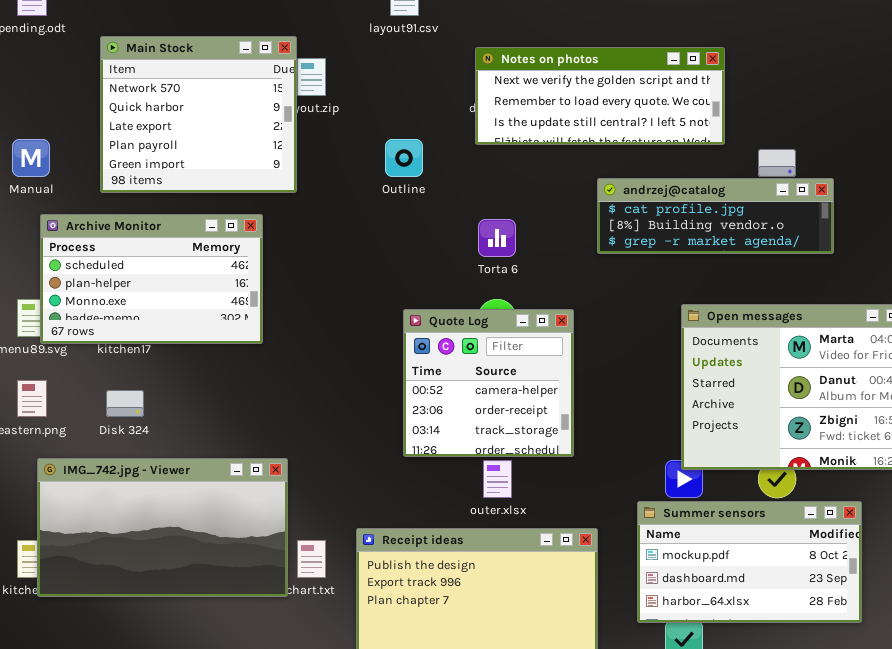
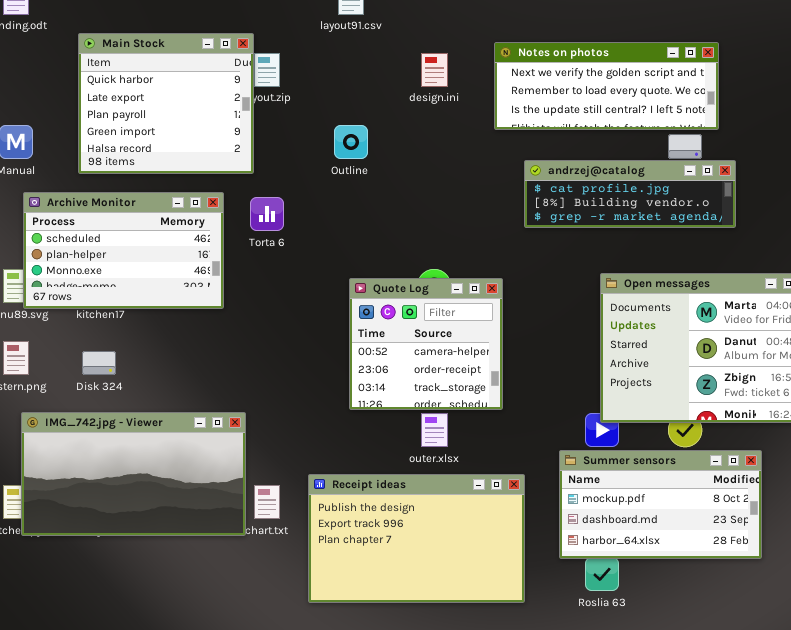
Main Stock: [100,36,297,193] -> [78,33,254,174], scrolled down 1 row
Notes on photos: [475,47,725,145] -> [494,42,719,130], moved
Torta 6: [478,219,516,257] -> [250,197,284,231], moved

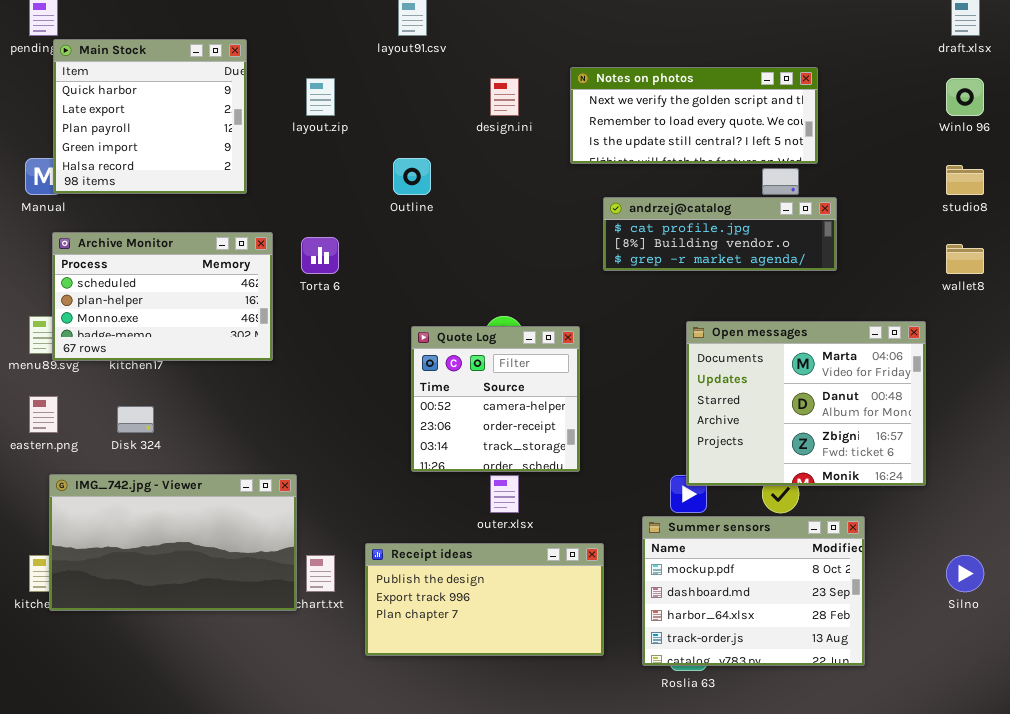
Main Stock: [78,33,254,174] -> [53,39,247,194], moved
Summer sensors: [559,450,762,559] -> [642,516,865,666], resized
Receipt ideas: [308,474,525,603] -> [365,543,604,656], resized

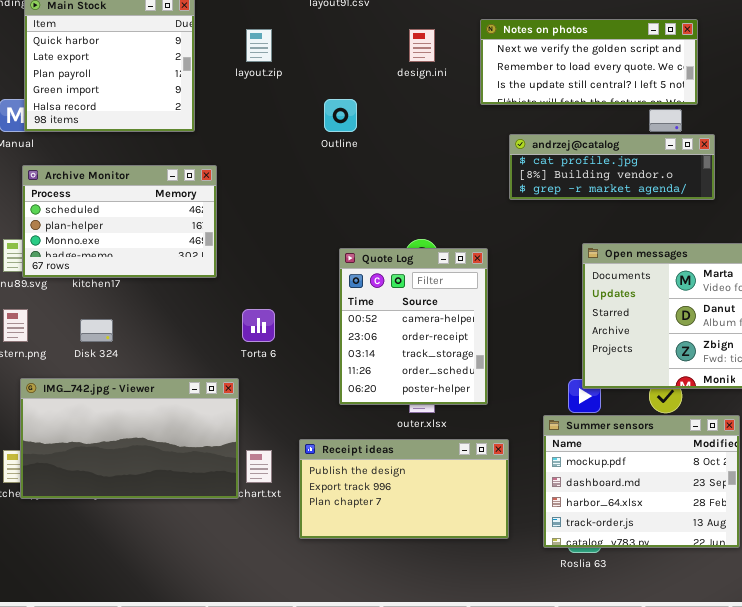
Torta 6: [301,237,339,274] -> [242,309,275,342], moved
Quote Log: [411,326,580,472] -> [339,248,488,405], resized

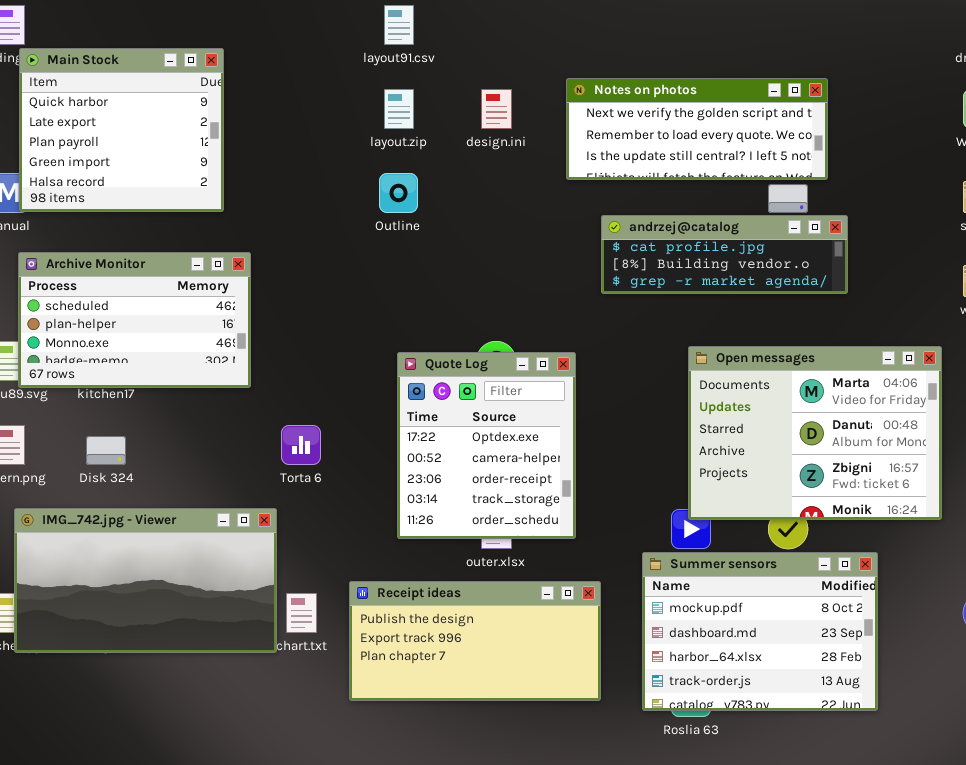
layout.zip: [246,29,272,62] -> [384,89,414,129], moved
Quote Log: [339,248,488,405] -> [397,352,576,539], scrolled up 1 row

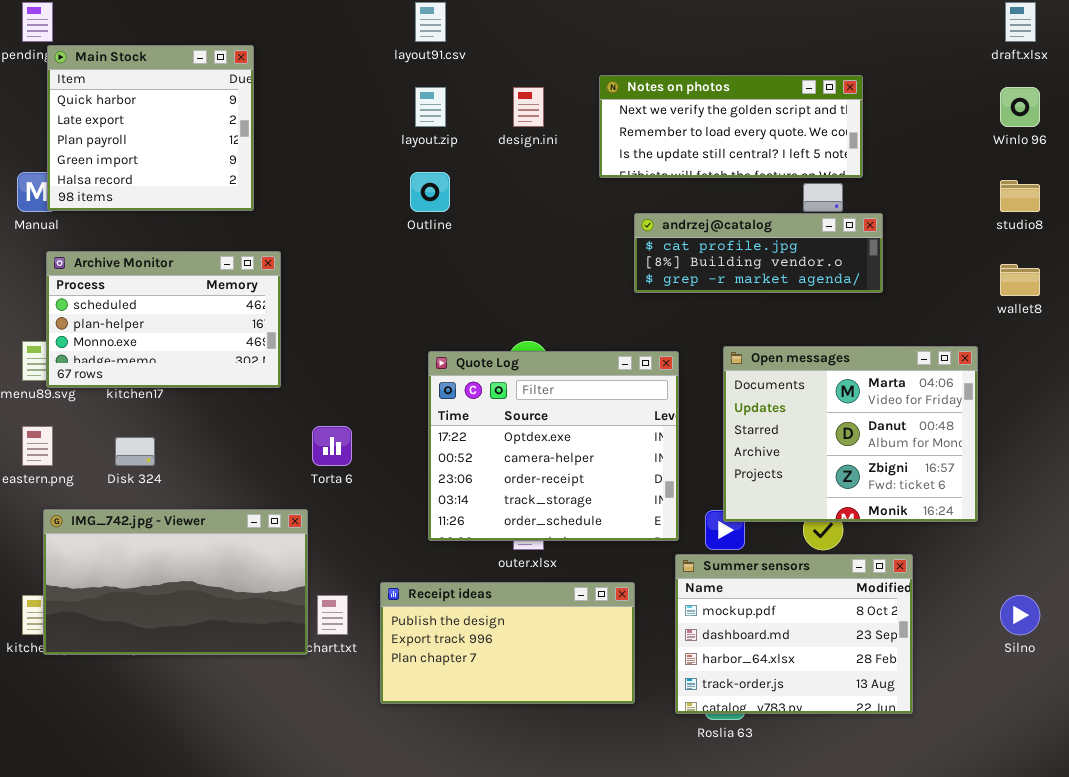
Quote Log: [397,352,576,539] -> [428,351,679,541], resized

